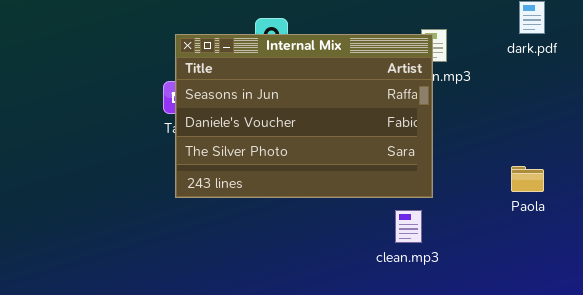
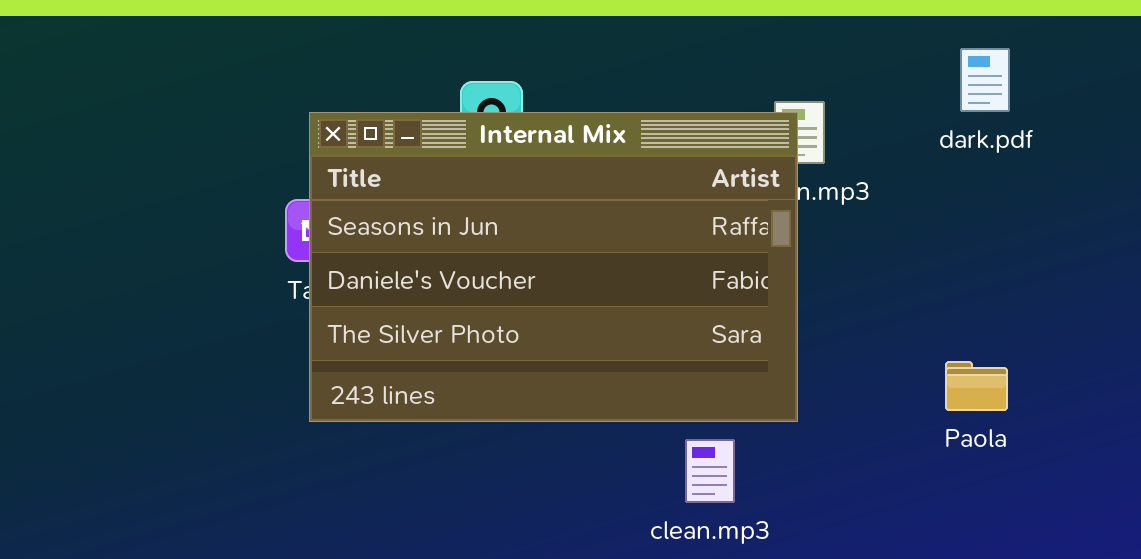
clean.mp3: [395,210,422,243] -> [685,439,735,503], moved

